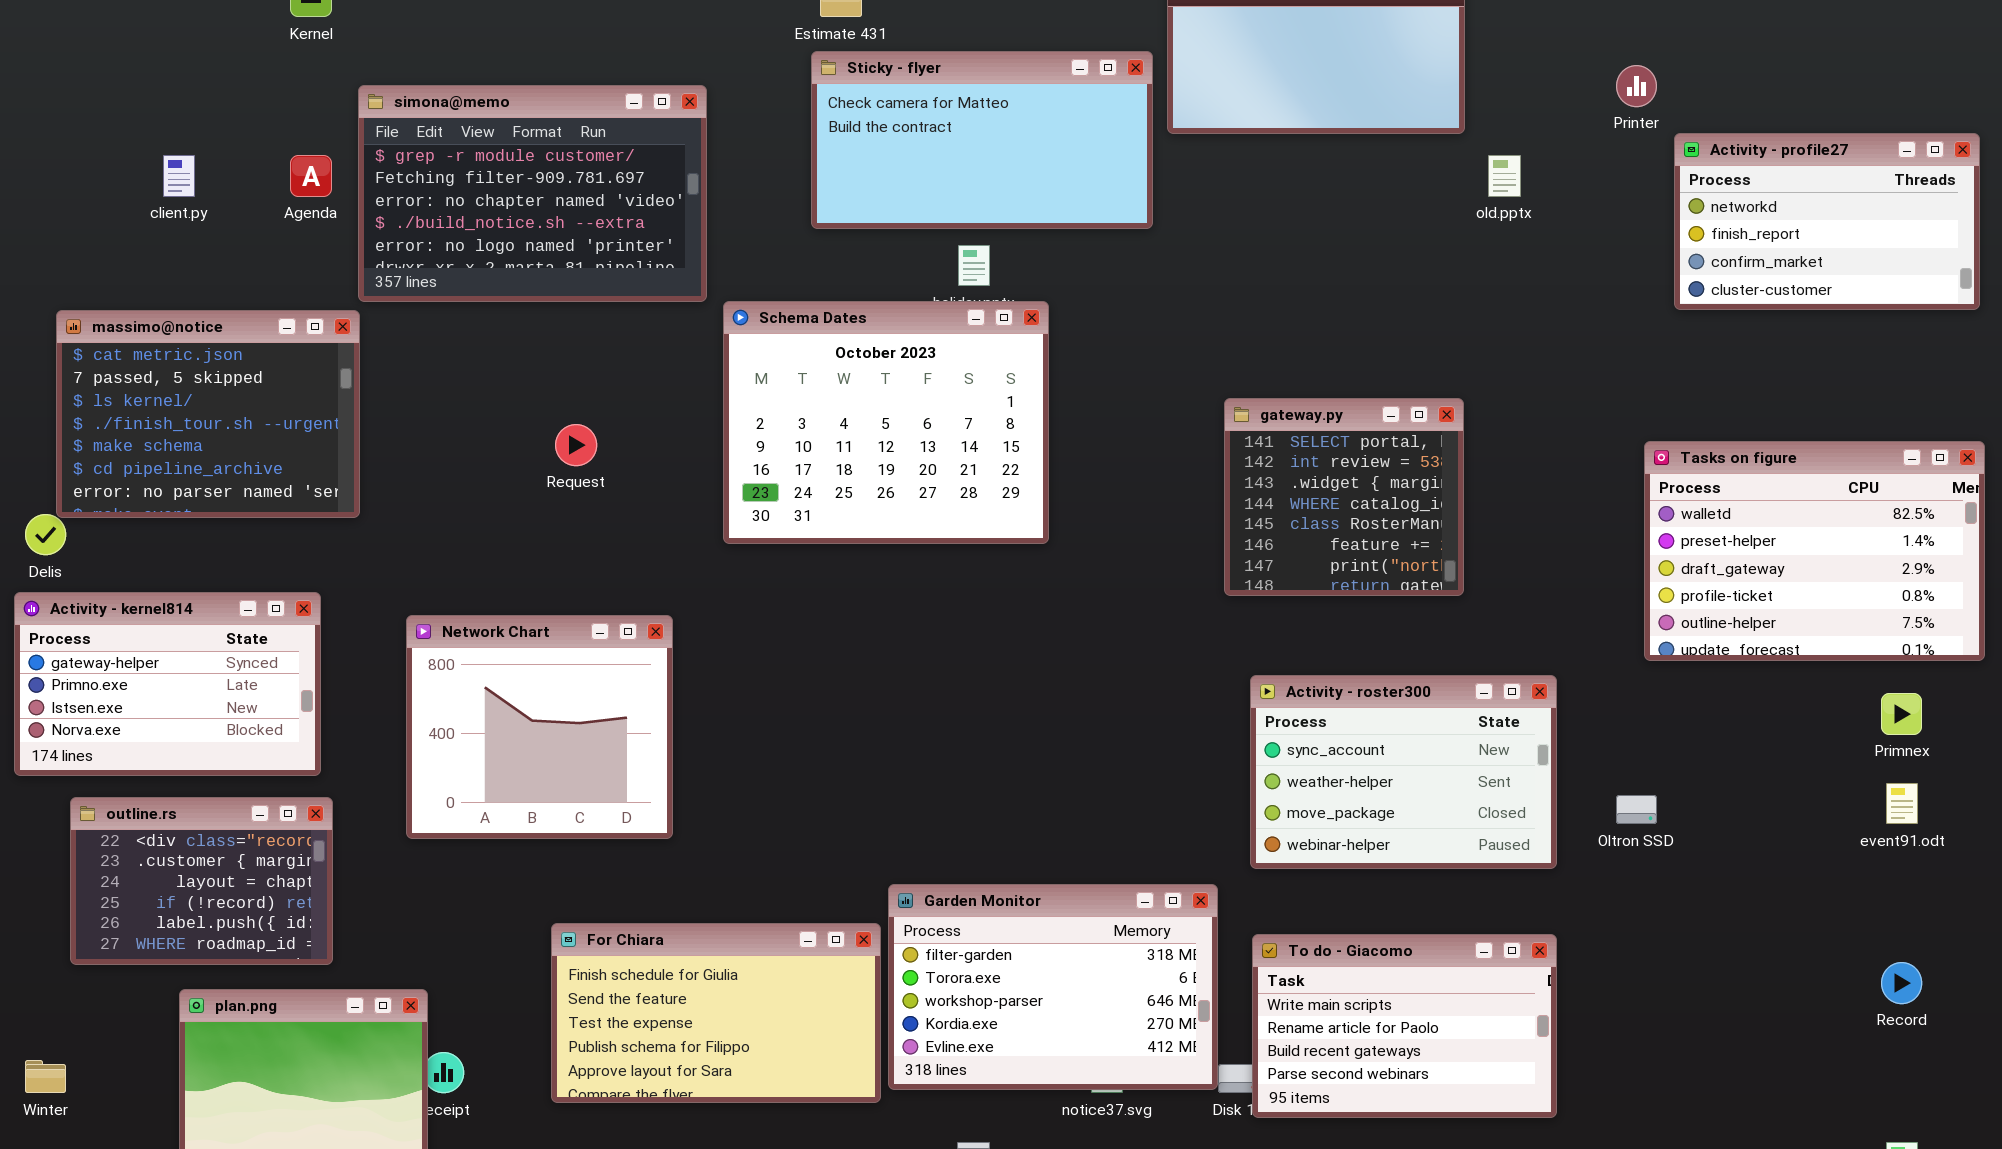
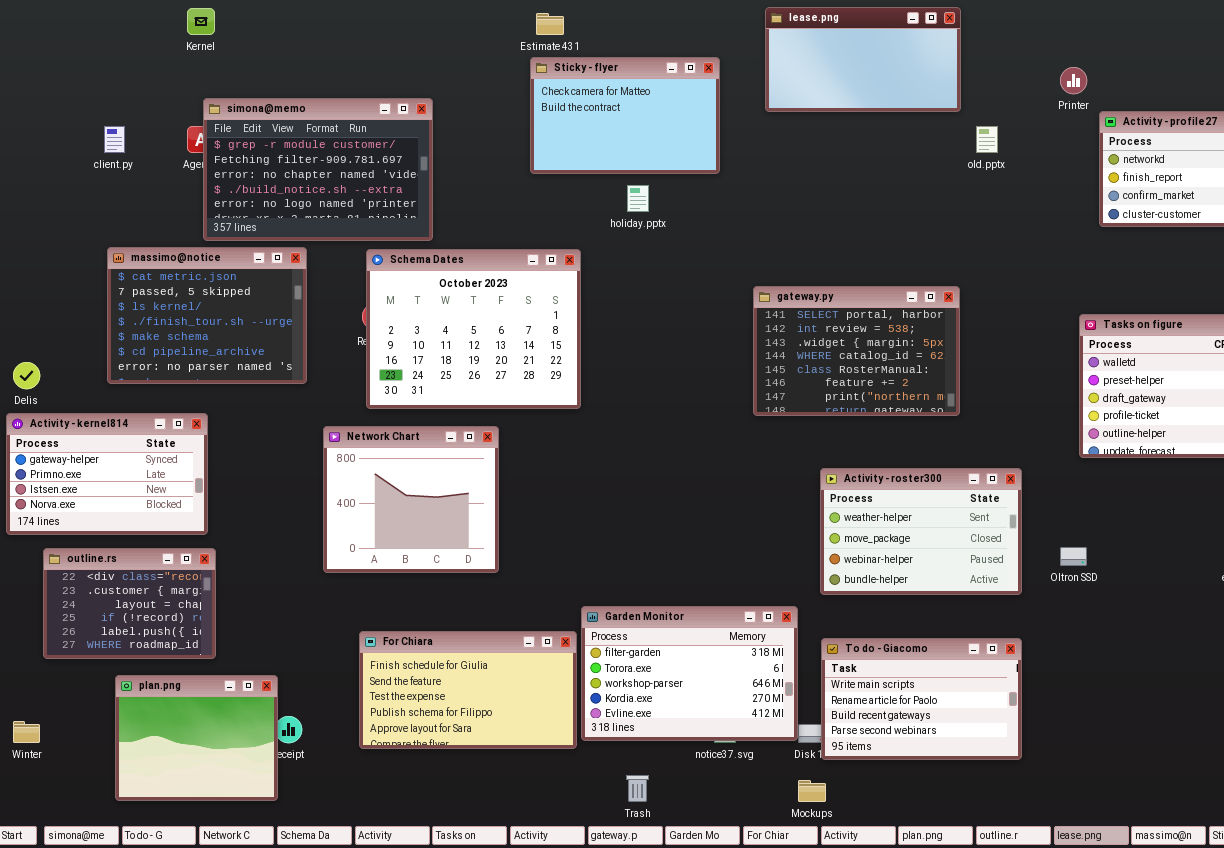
Sticky - flyer: [811,51,1153,229] -> [530,57,720,174], resized
simona@memo: [358,85,707,302] -> [203,98,433,241], moved
Schema Dates: [723,301,1049,544] -> [366,249,581,409], moved
massimo@notice: [56,310,360,518] -> [107,247,307,384], moved
gateway.py: [1224,398,1464,596] -> [753,286,960,416], resized
Network Chart: [406,615,673,839] -> [323,426,499,573], moved
Activity - roster300: [1250,675,1557,869] -> [820,468,1022,595], scrolled down 1 row

